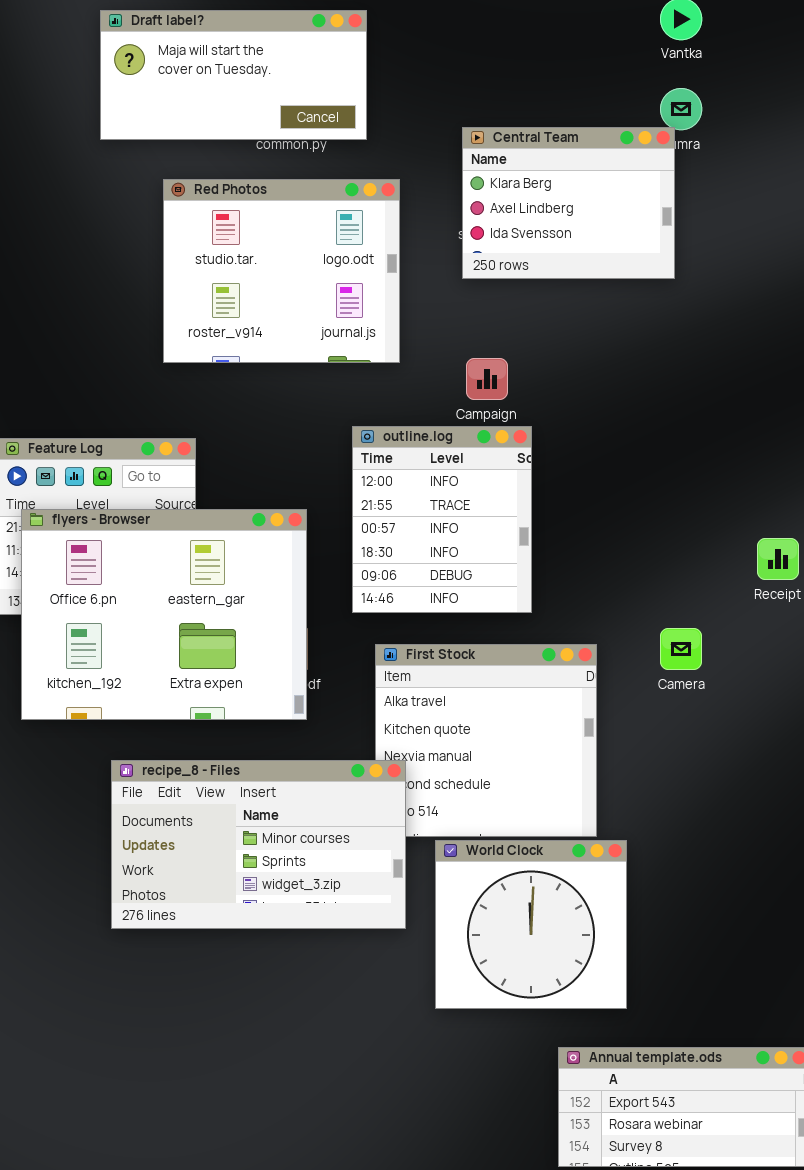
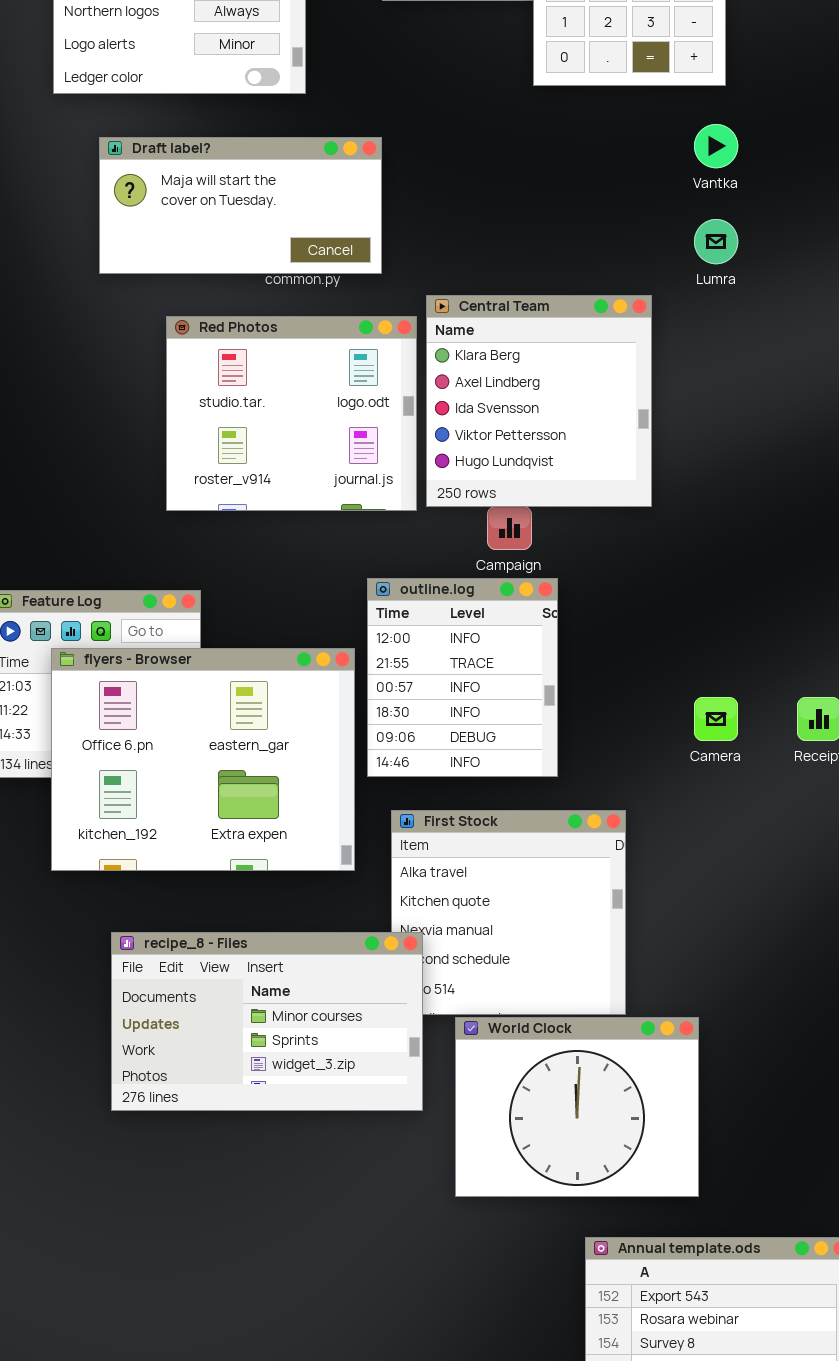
Central Team: [462,127,675,279] -> [426,295,652,507], moved, resized
flyers - Browser: [21,509,307,720] -> [51,648,355,871], moved
Camera: [660,628,702,670] -> [694,697,738,741], moved
World Clock: [435,840,627,1009] -> [455,1017,699,1197], resized

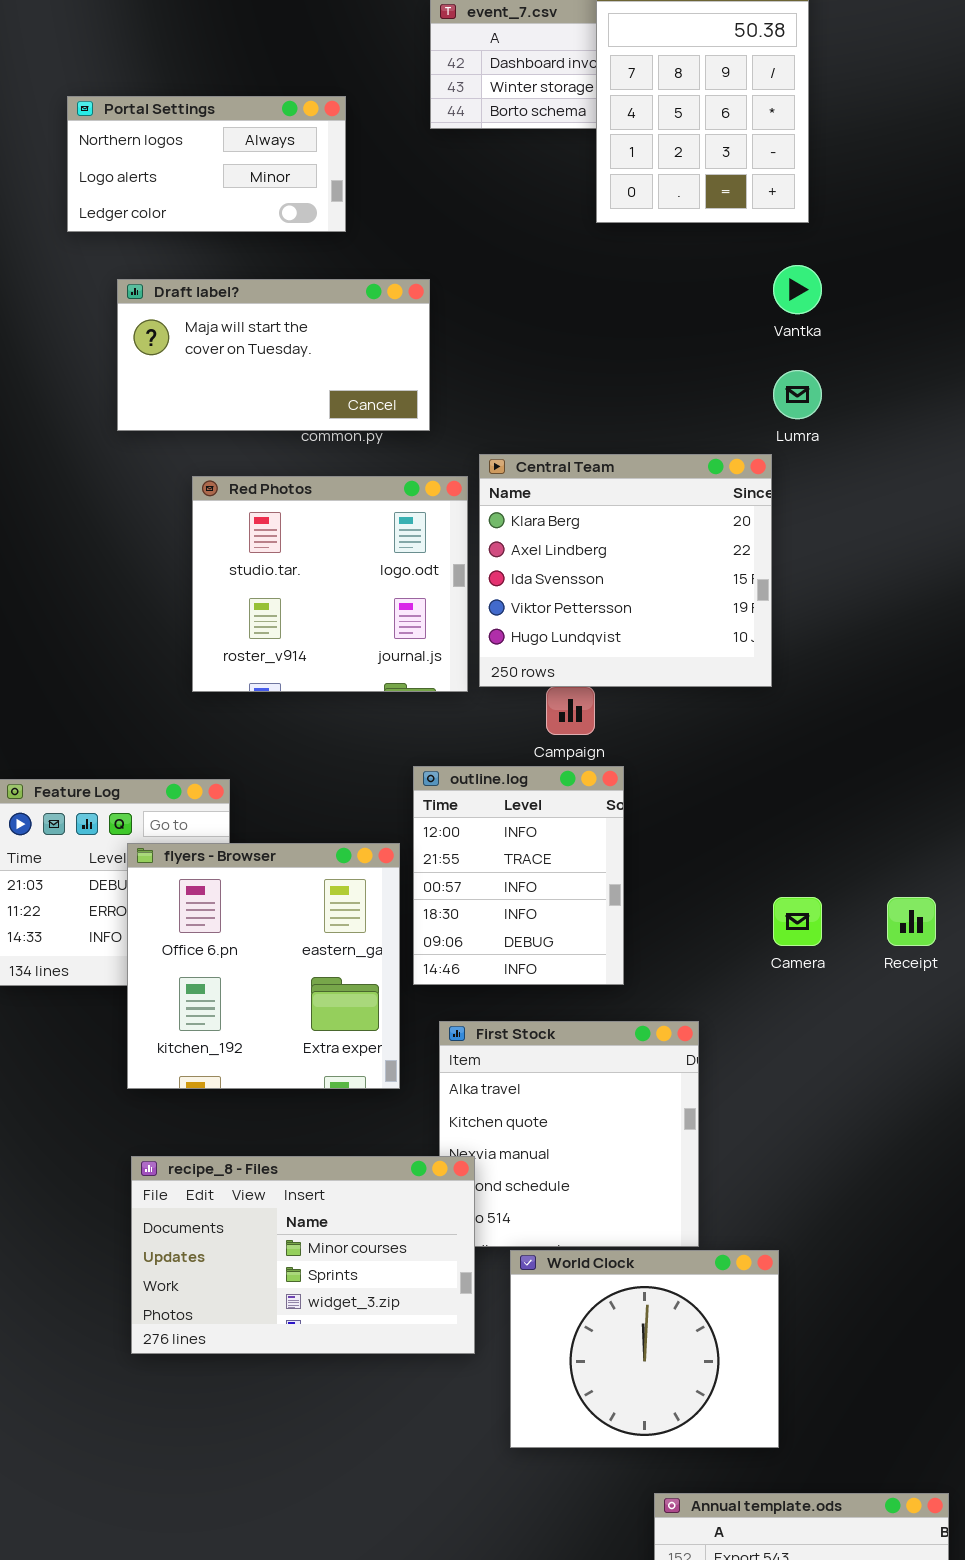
Central Team: [426,295,652,507] -> [479,454,772,687], resized
flyers - Browser: [51,648,355,871] -> [127,843,400,1089], resized

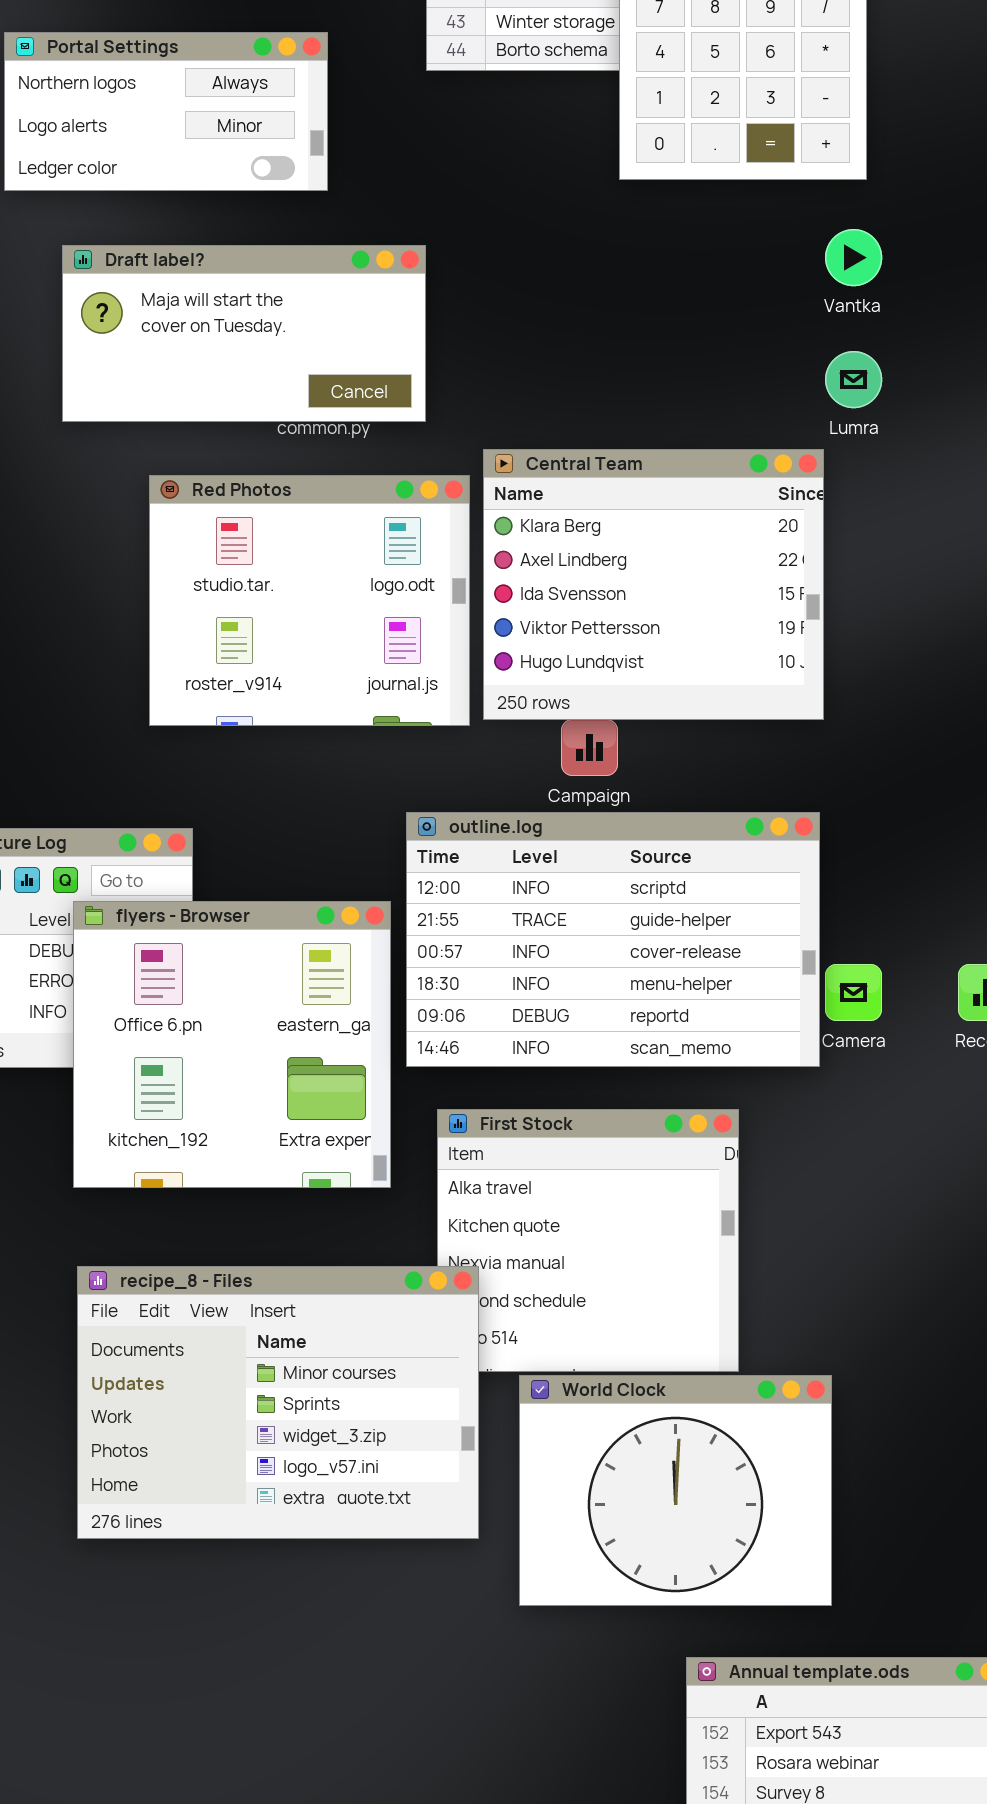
outline.log: [413,766,624,985] -> [406,812,820,1067], resized
recipe_8 - Files: [131,1156,475,1354] -> [77,1266,479,1539], resized

